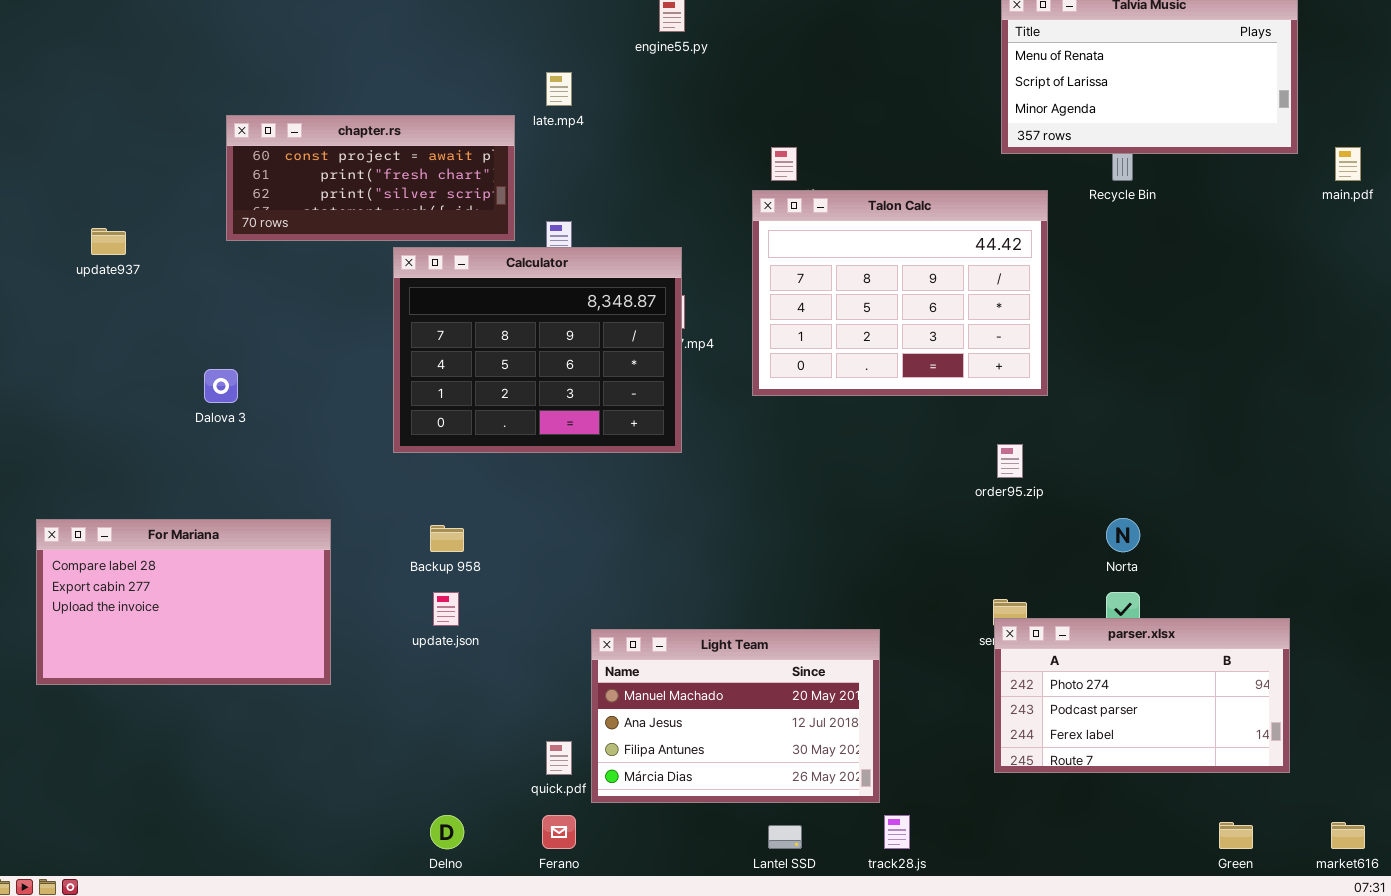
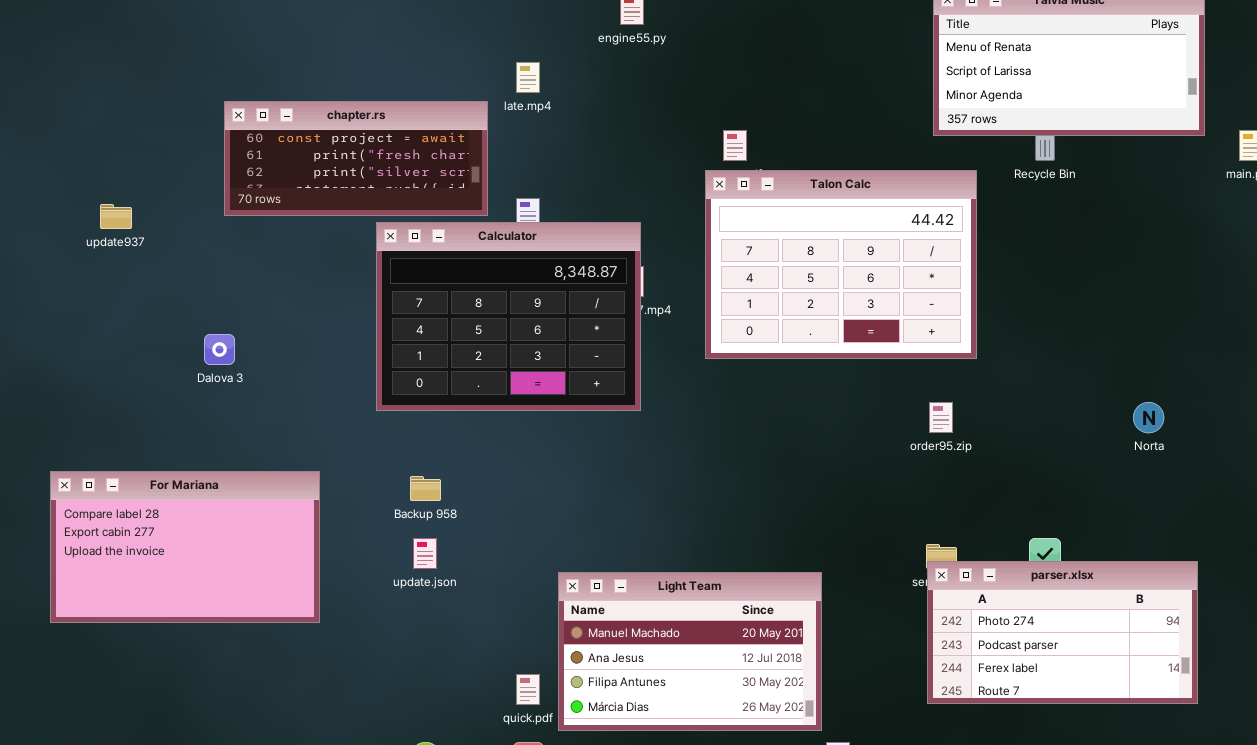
Norta: [1106,518,1140,552] -> [1133,402,1164,433], moved

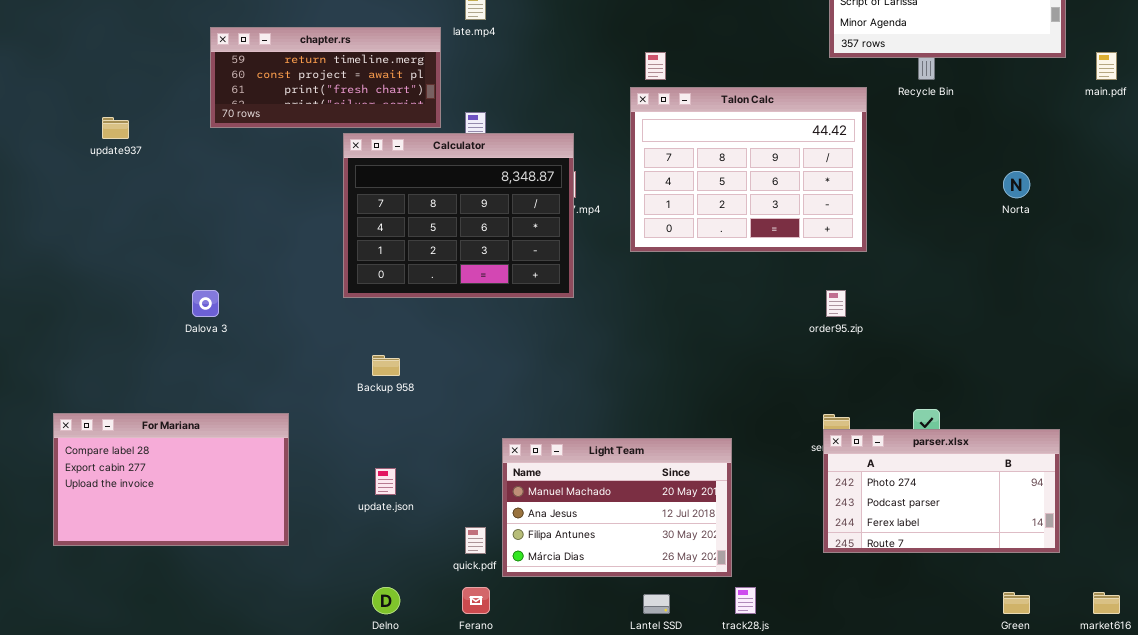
chapter.rs: [224,101,488,216] -> [210,27,441,128], scrolled up 1 row
Dalova 3: [204,334,235,365] -> [192,290,219,317], moved
Norta: [1133,402,1164,433] -> [1003,171,1030,198], moved
For Mariana: [50,471,320,623] -> [53,413,289,546], moved
update.json: [413,538,437,569] -> [375,468,396,495], moved

